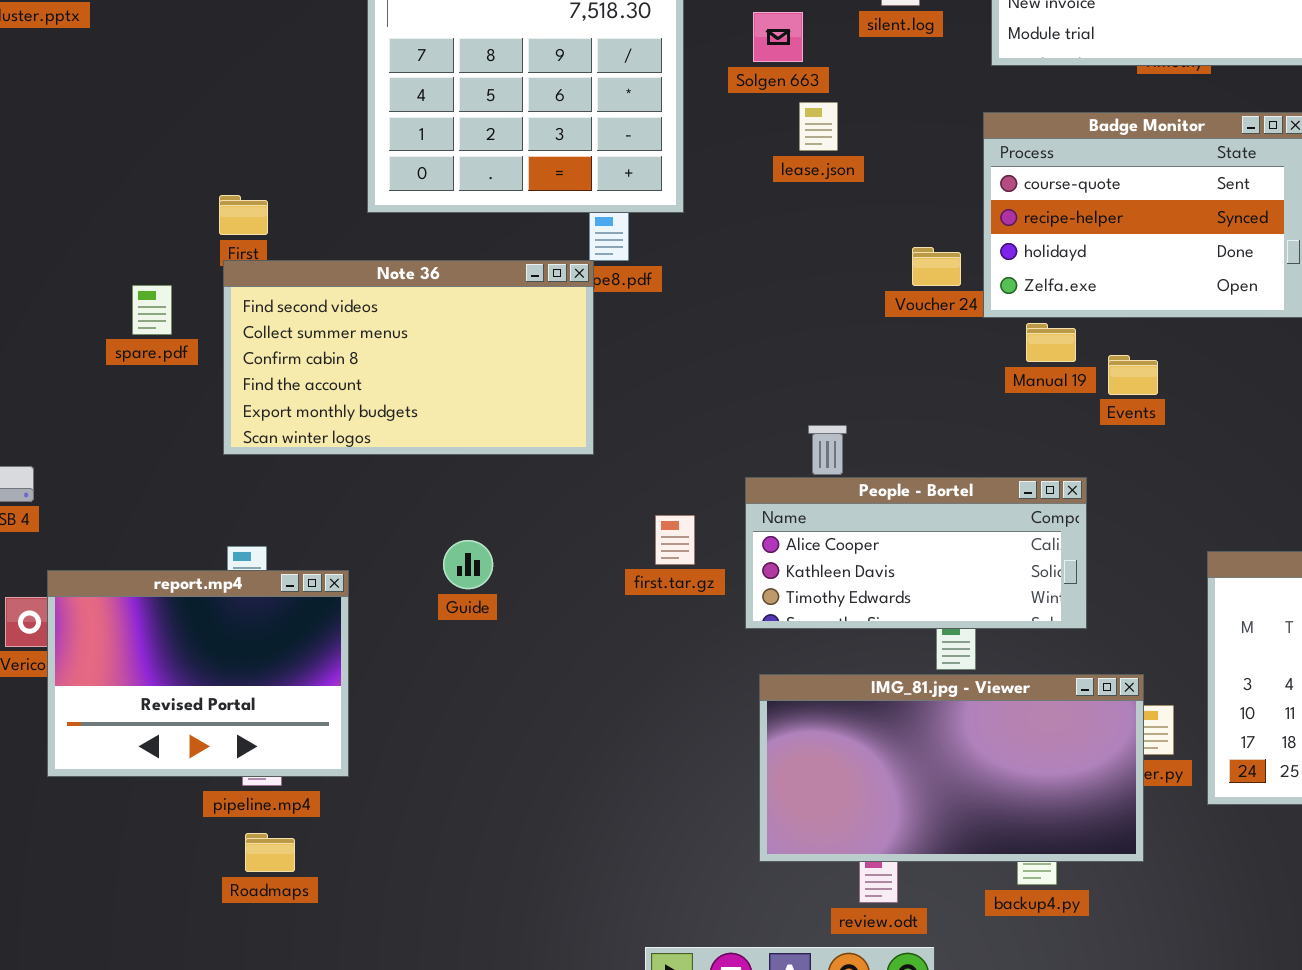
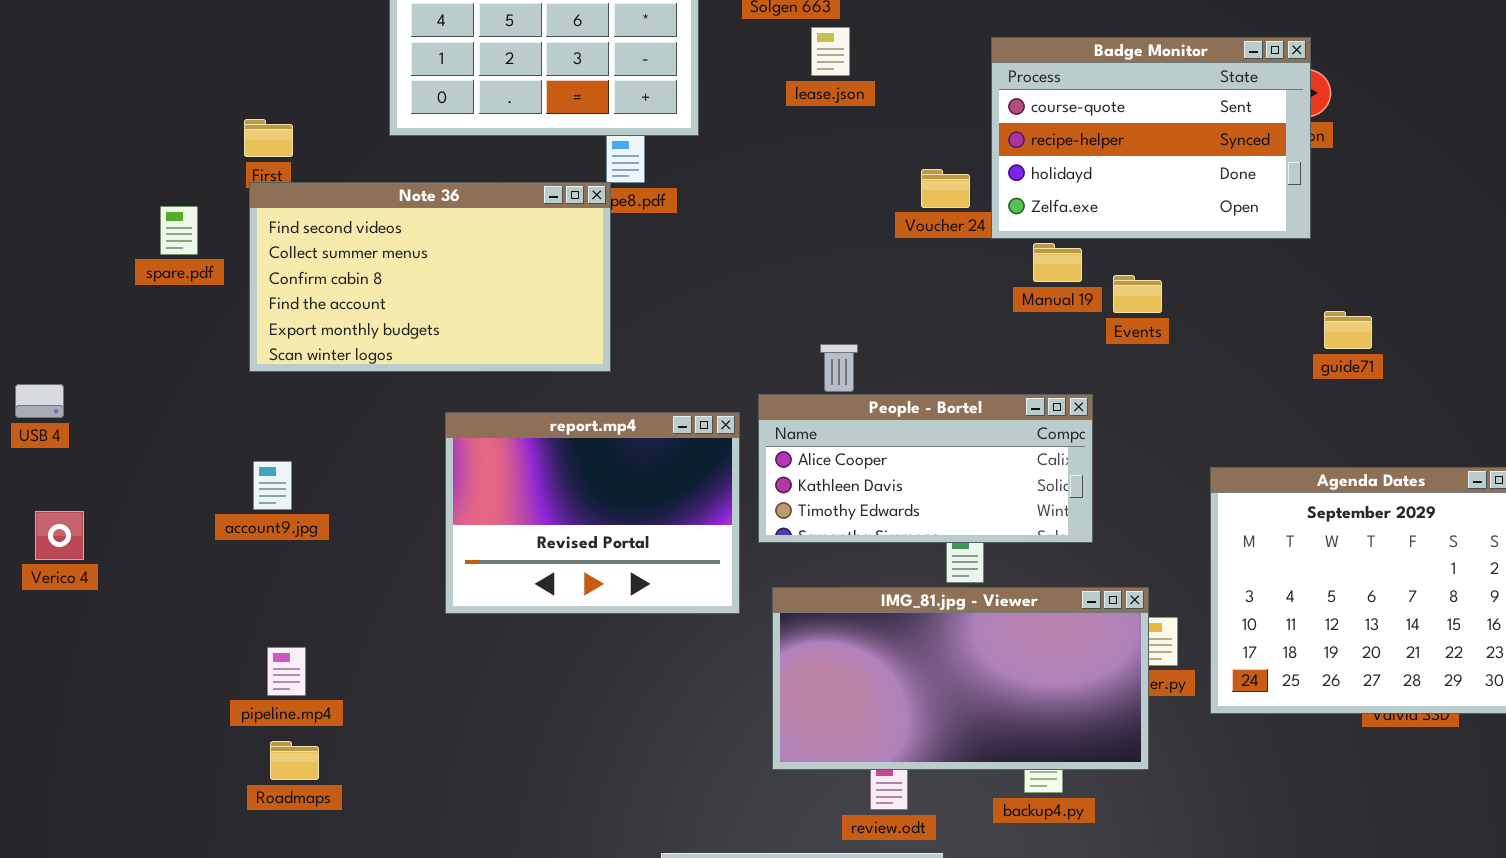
report.mp4: [47,570,349,777] -> [445,412,740,614], moved

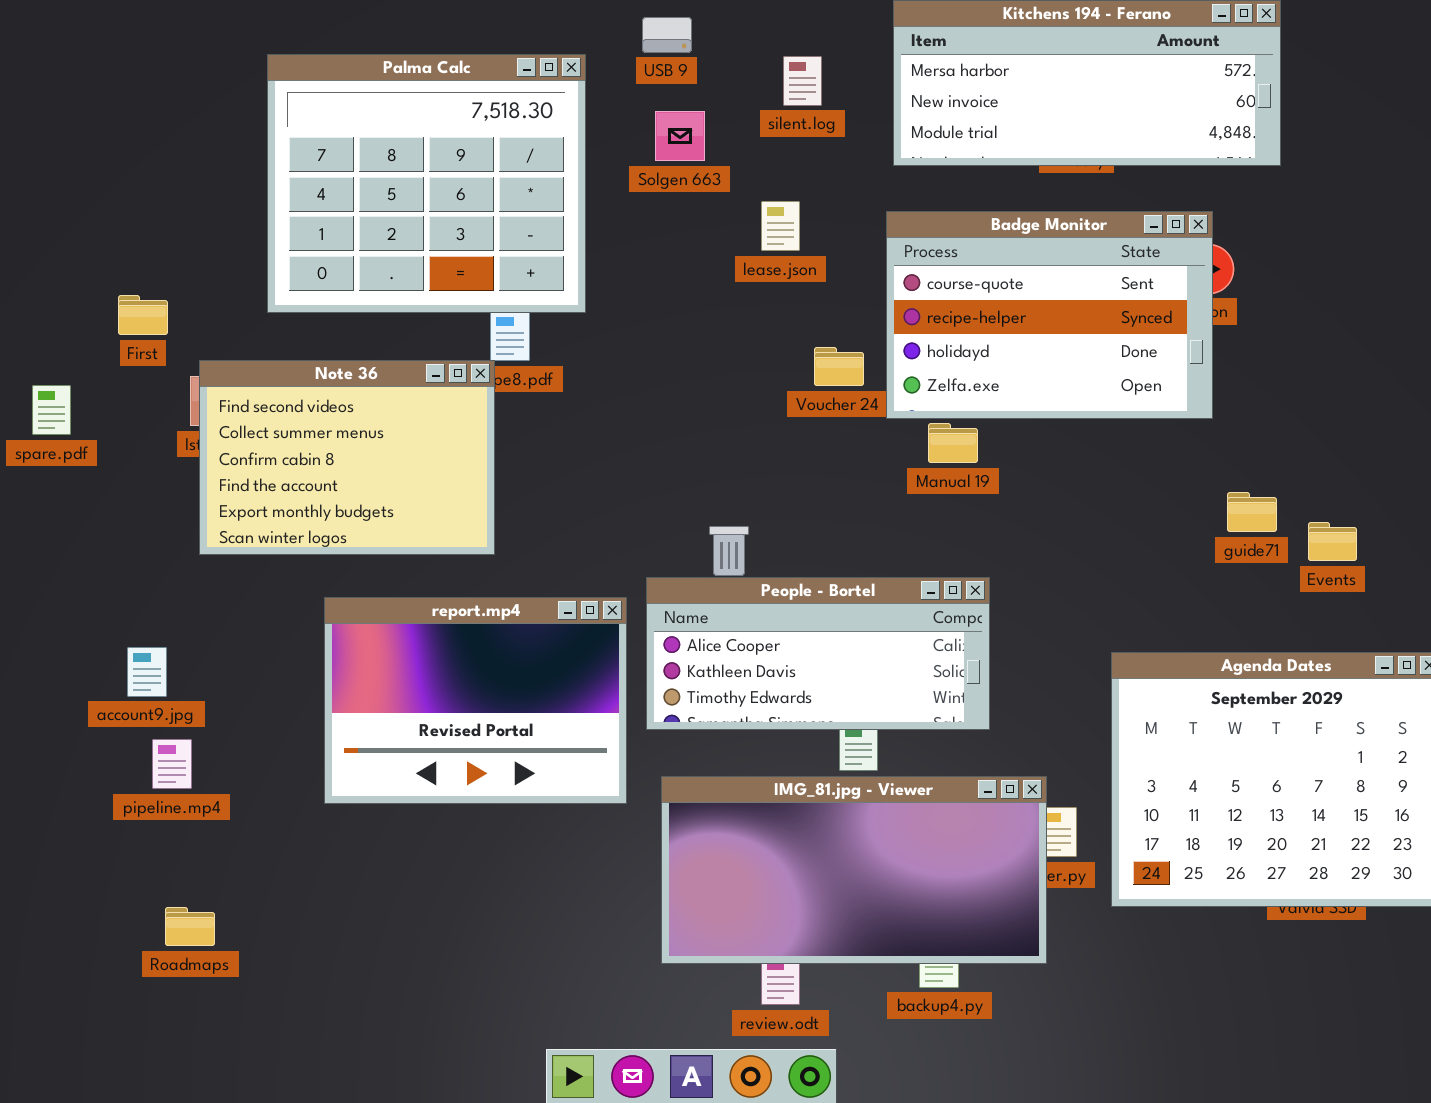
lease.json: [811,27,850,76] -> [761,201,800,251], moved
Note 36: [249,182,611,372] -> [199,360,495,555], resized
Events: [1113,275,1162,313] -> [1308,522,1357,561], moved
pipeline.mp4: [267,647,306,696] -> [152,739,192,789], moved
Roadmaps: [270,741,319,780] -> [165,907,215,946], moved

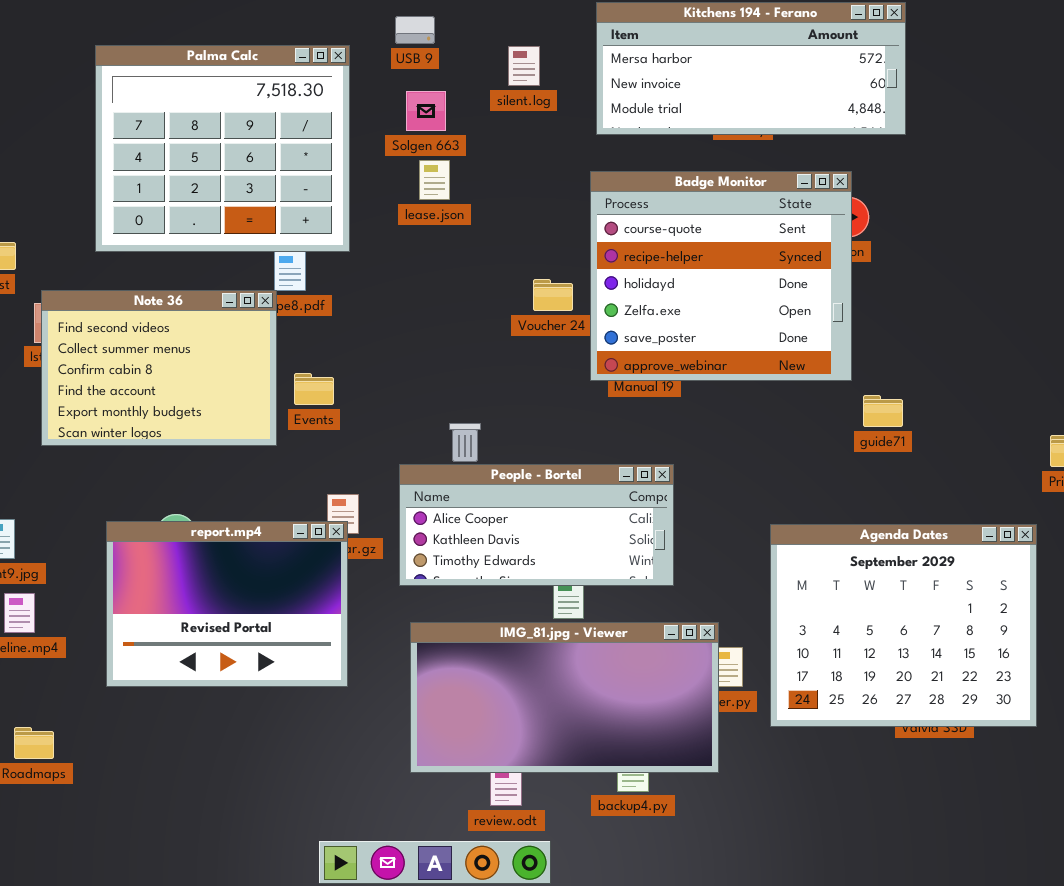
lease.json: [761,201,800,251] -> [419,160,450,200], moved
Badge Monitor: [886,211,1213,419] -> [590,171,852,381], resized
Events: [1308,522,1357,561] -> [294,373,334,405], moved
report.mp4: [324,597,627,804] -> [106,521,348,687], moved

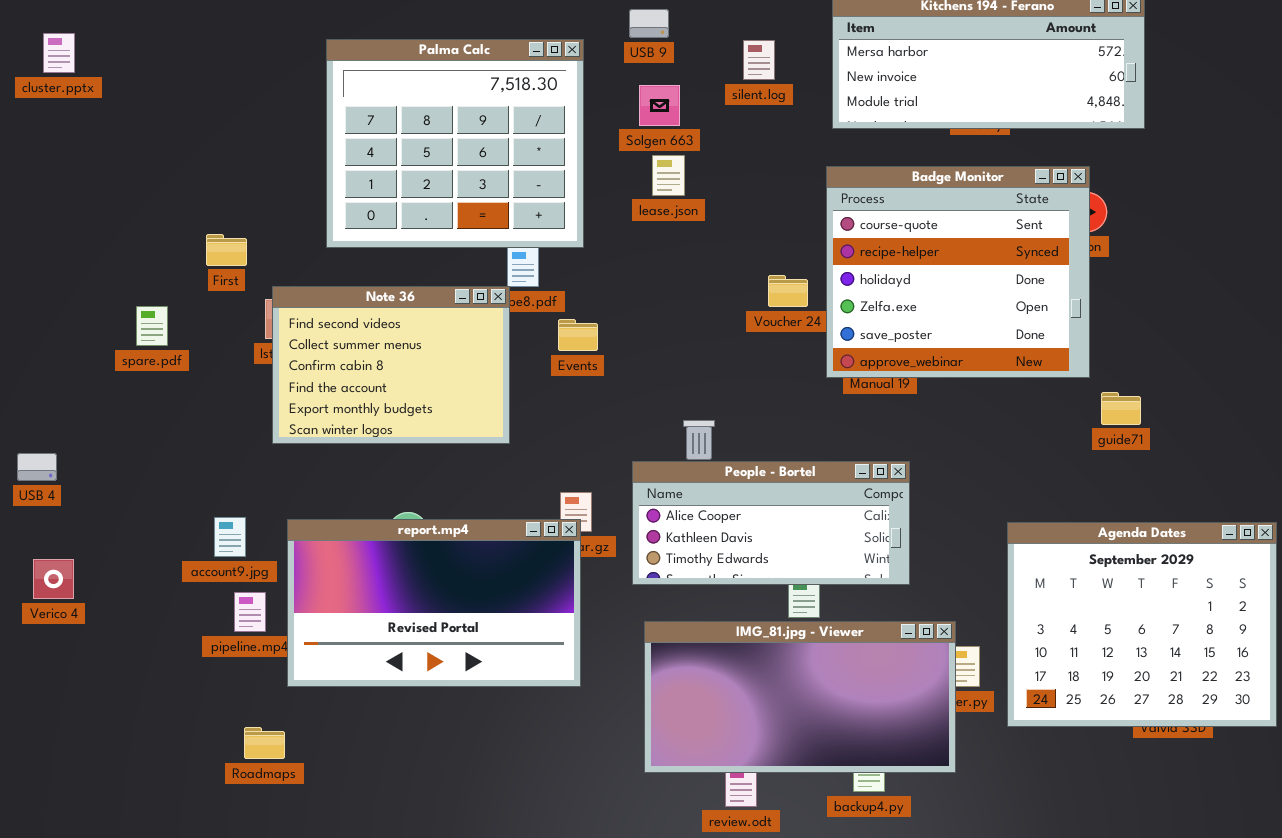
Events: [294,373,334,405] -> [558,319,598,351], moved
report.mp4: [106,521,348,687] -> [287,519,581,687], resized

